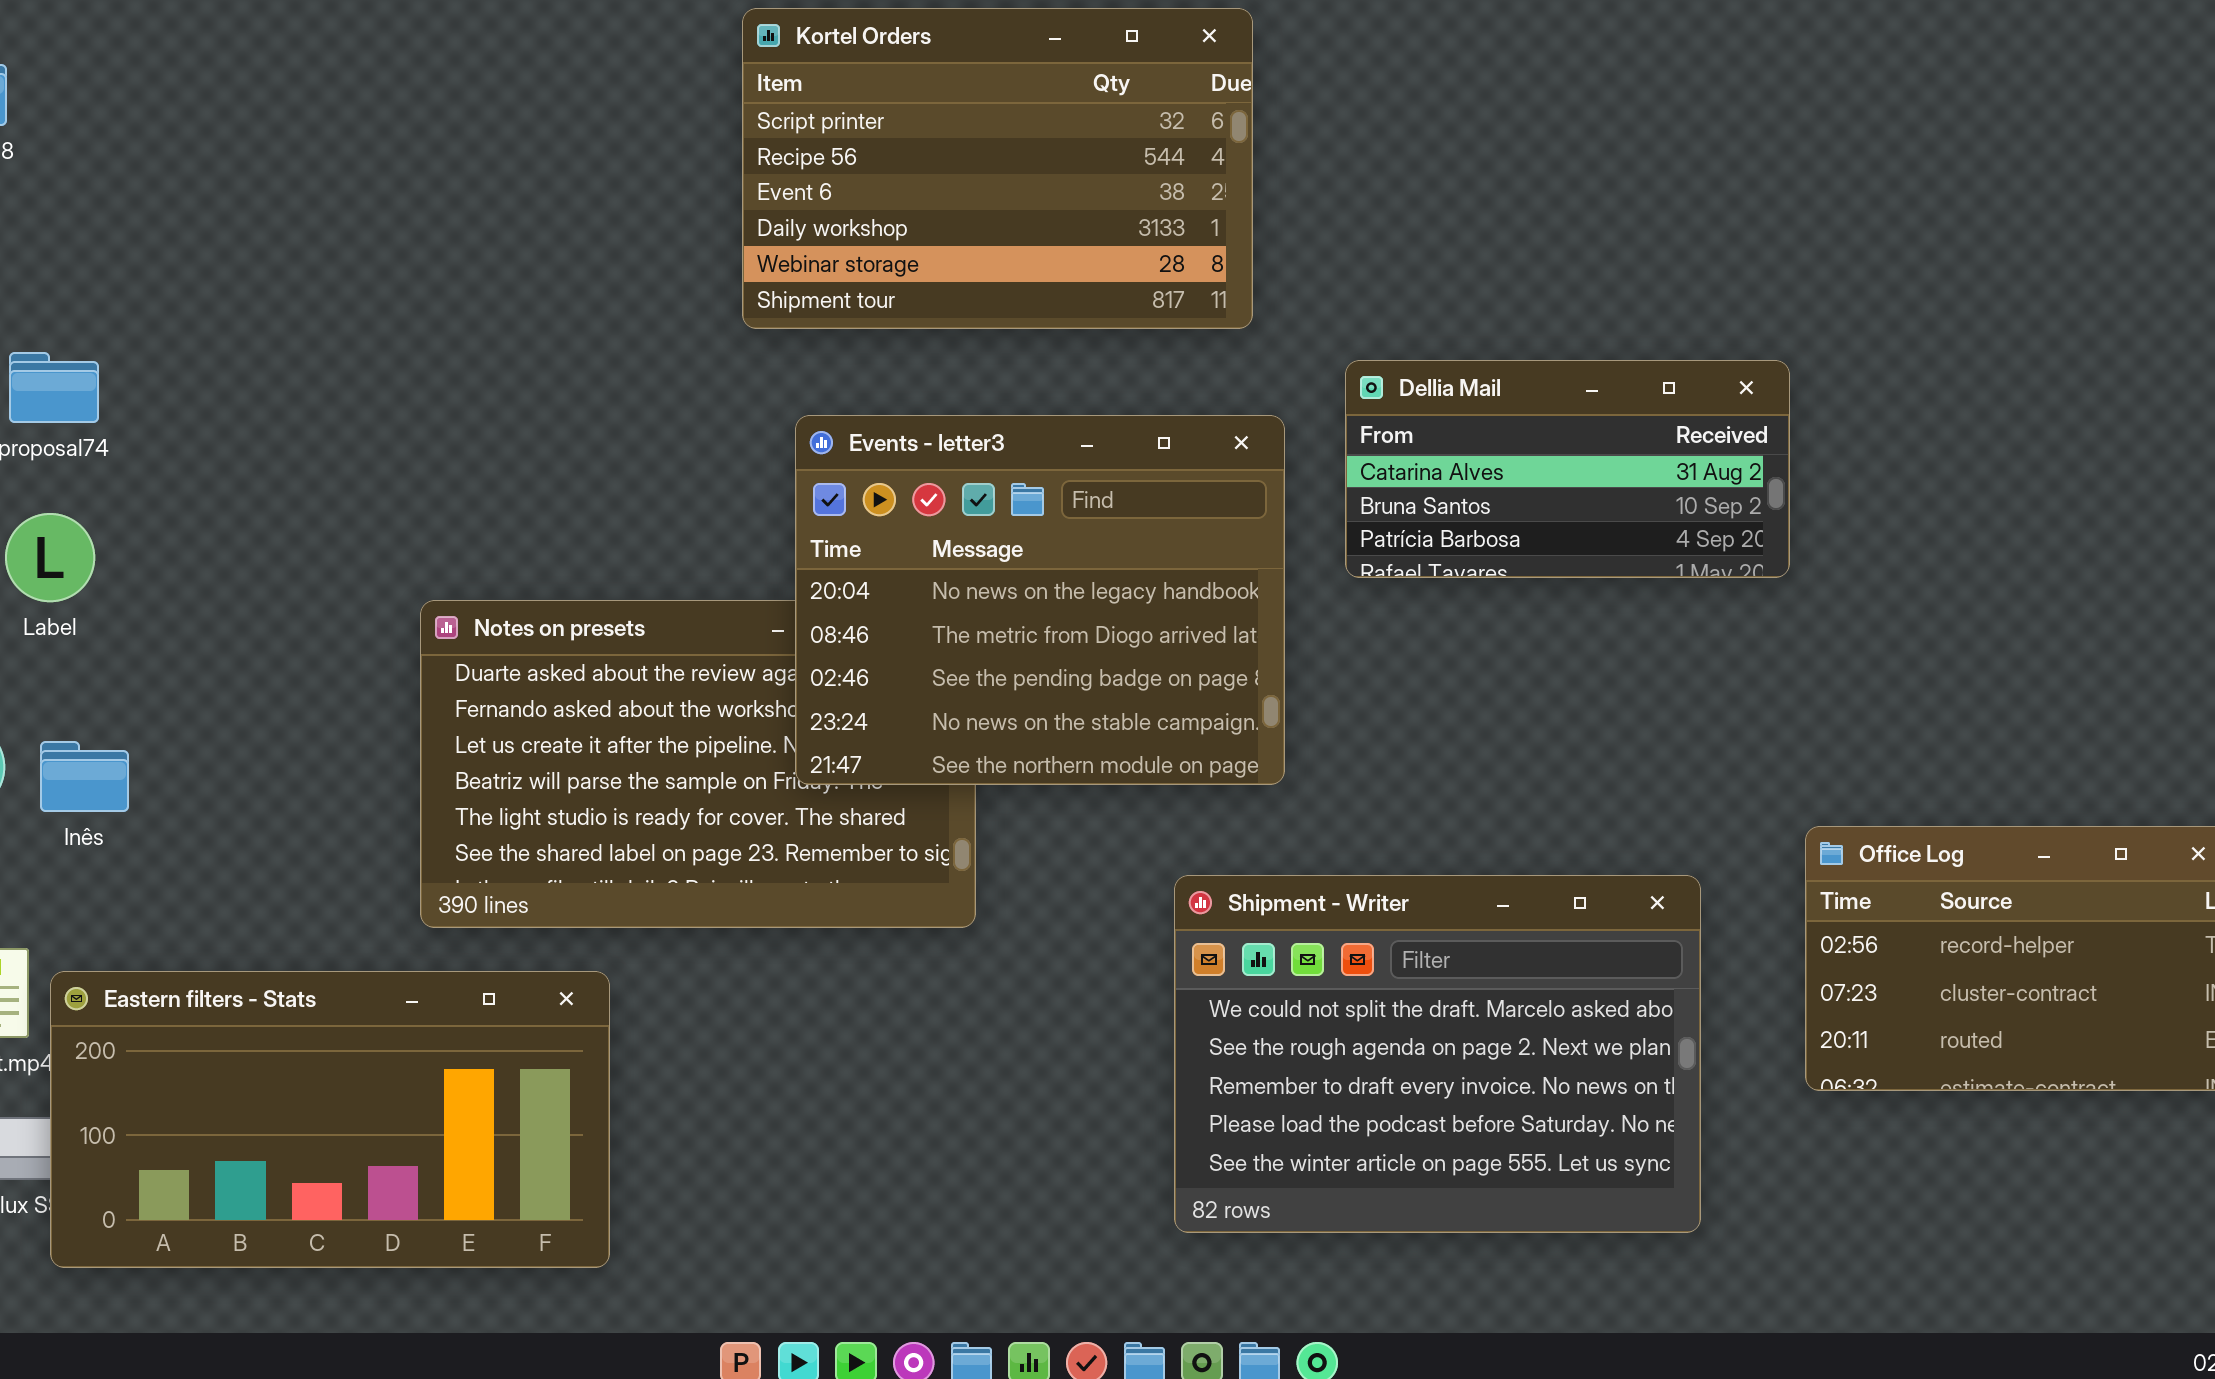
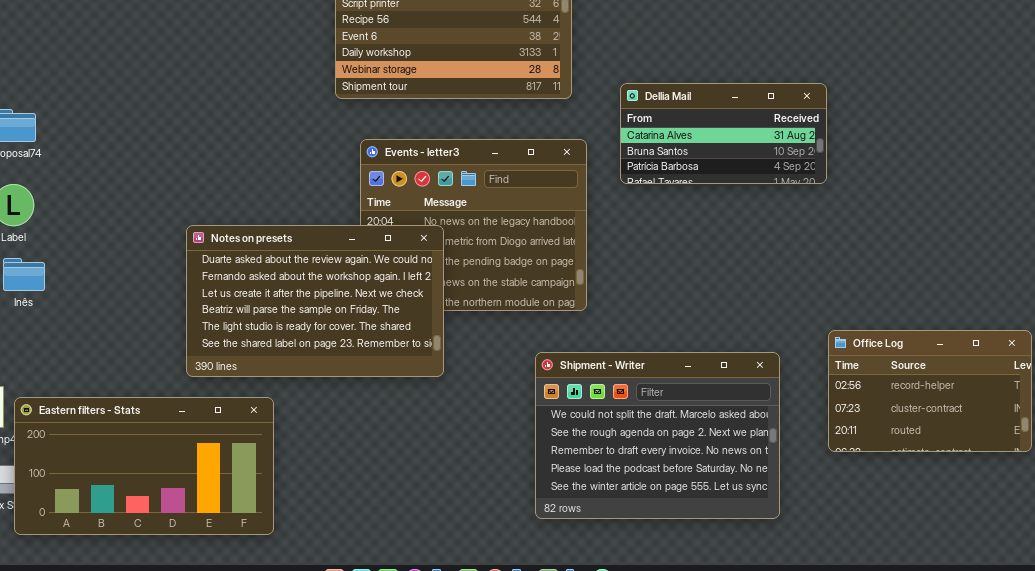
Dellia Mail: [1345,360,1790,578] -> [620,83,827,184], moved
Notes on presets: [420,600,976,928] -> [186,225,444,377], raised
Inês: [40,741,129,812] -> [3,258,45,291], moved

